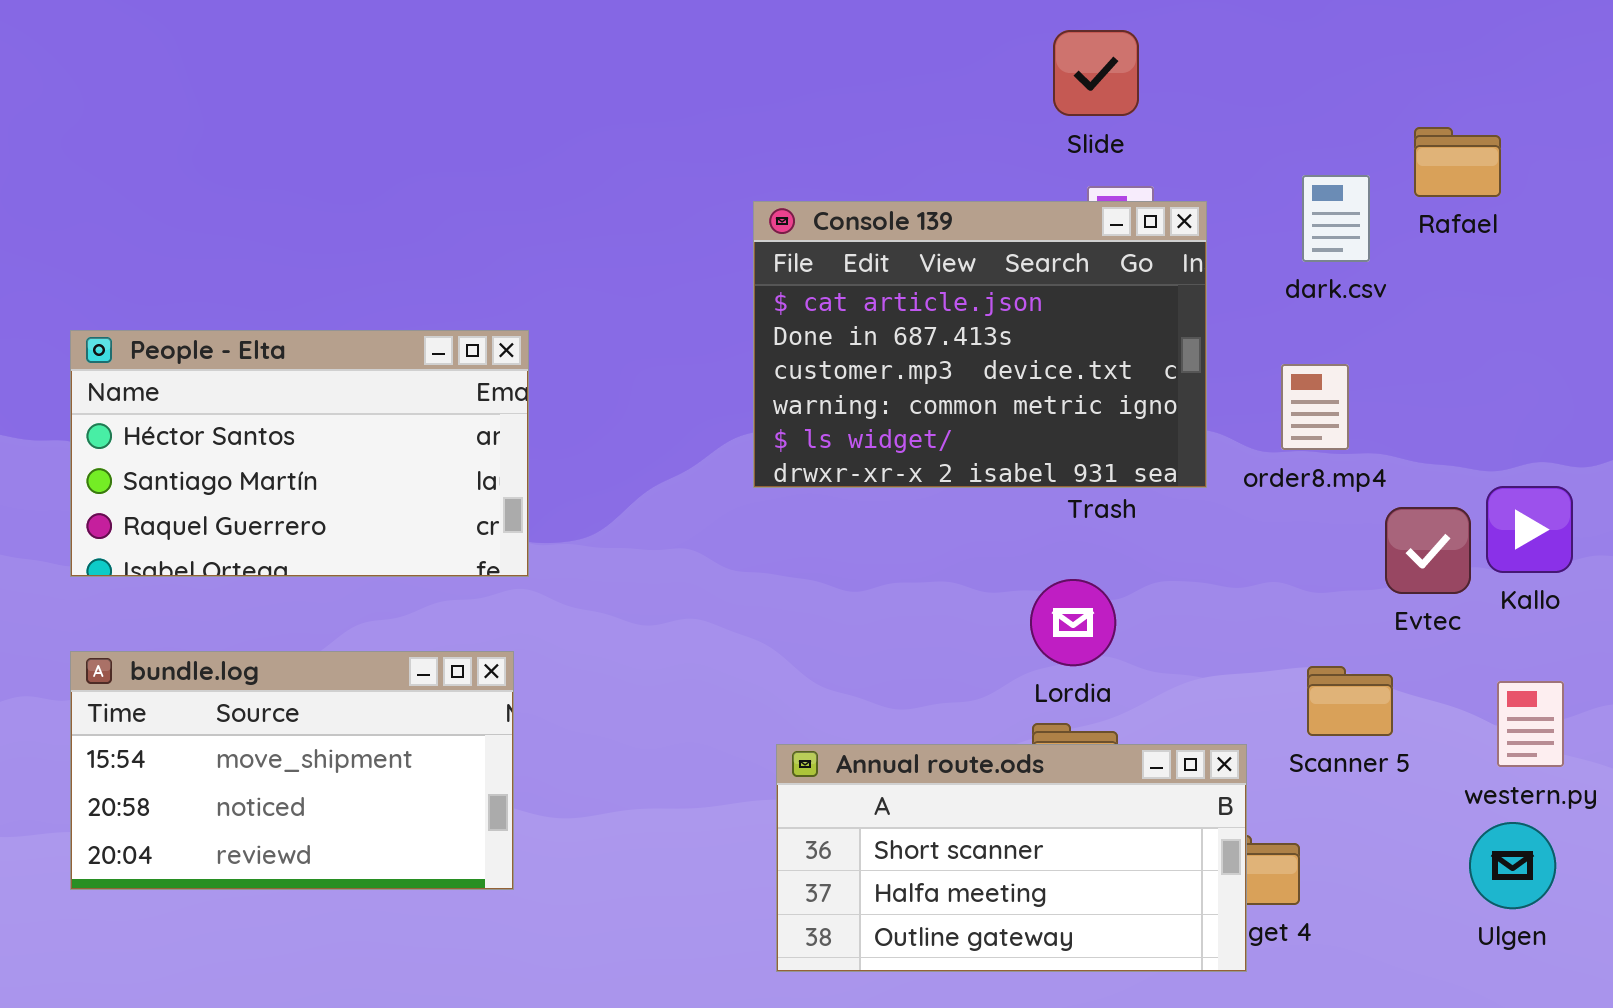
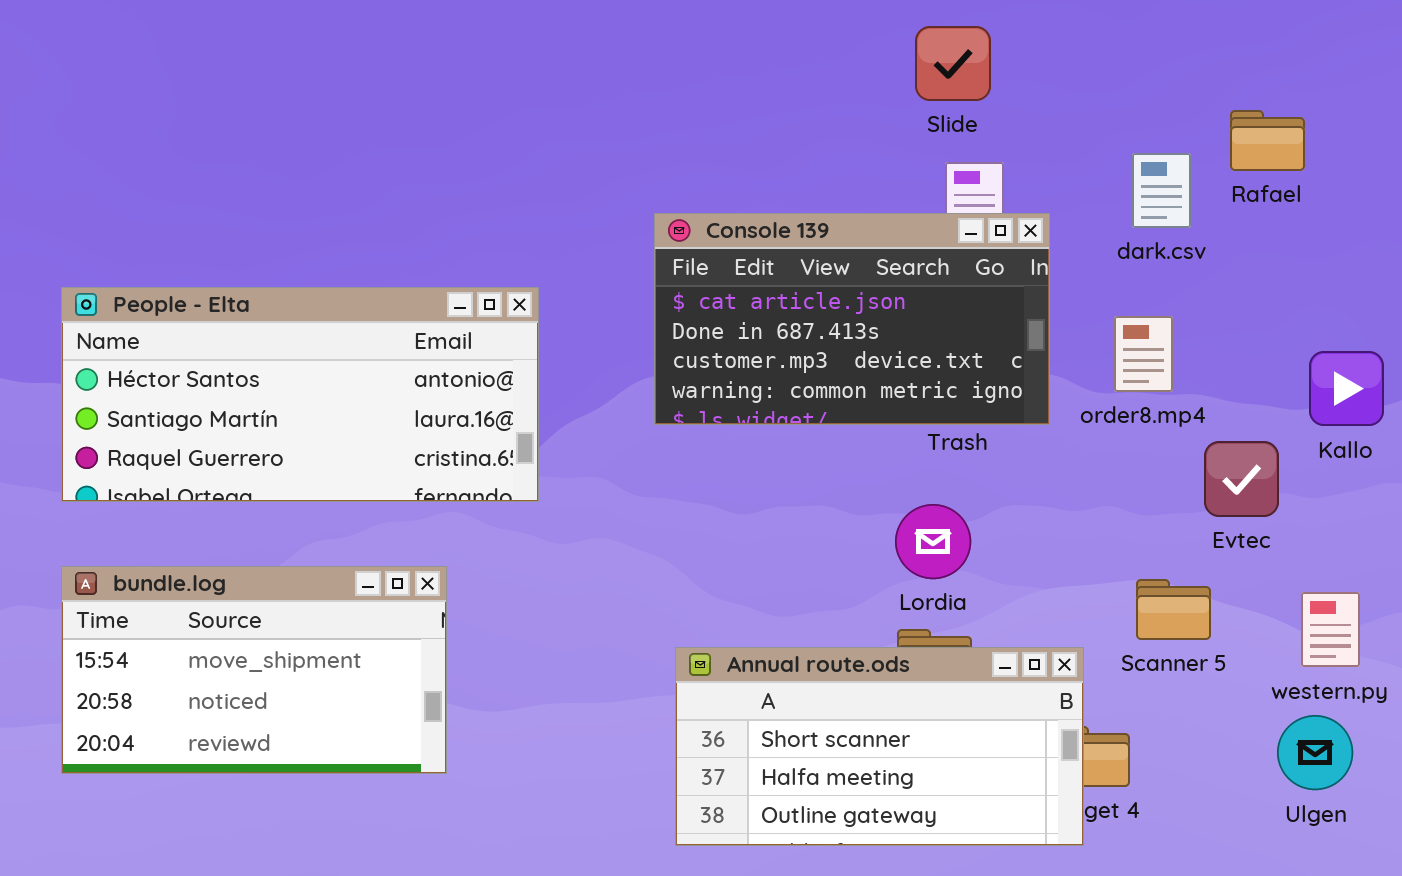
Console 139: [753,201,1207,488] -> [654,213,1050,425], resized
People - Elta: [70,330,529,577] -> [61,287,539,502], resized
Kallo: [1486,486,1573,573] -> [1309,351,1384,426], moved

